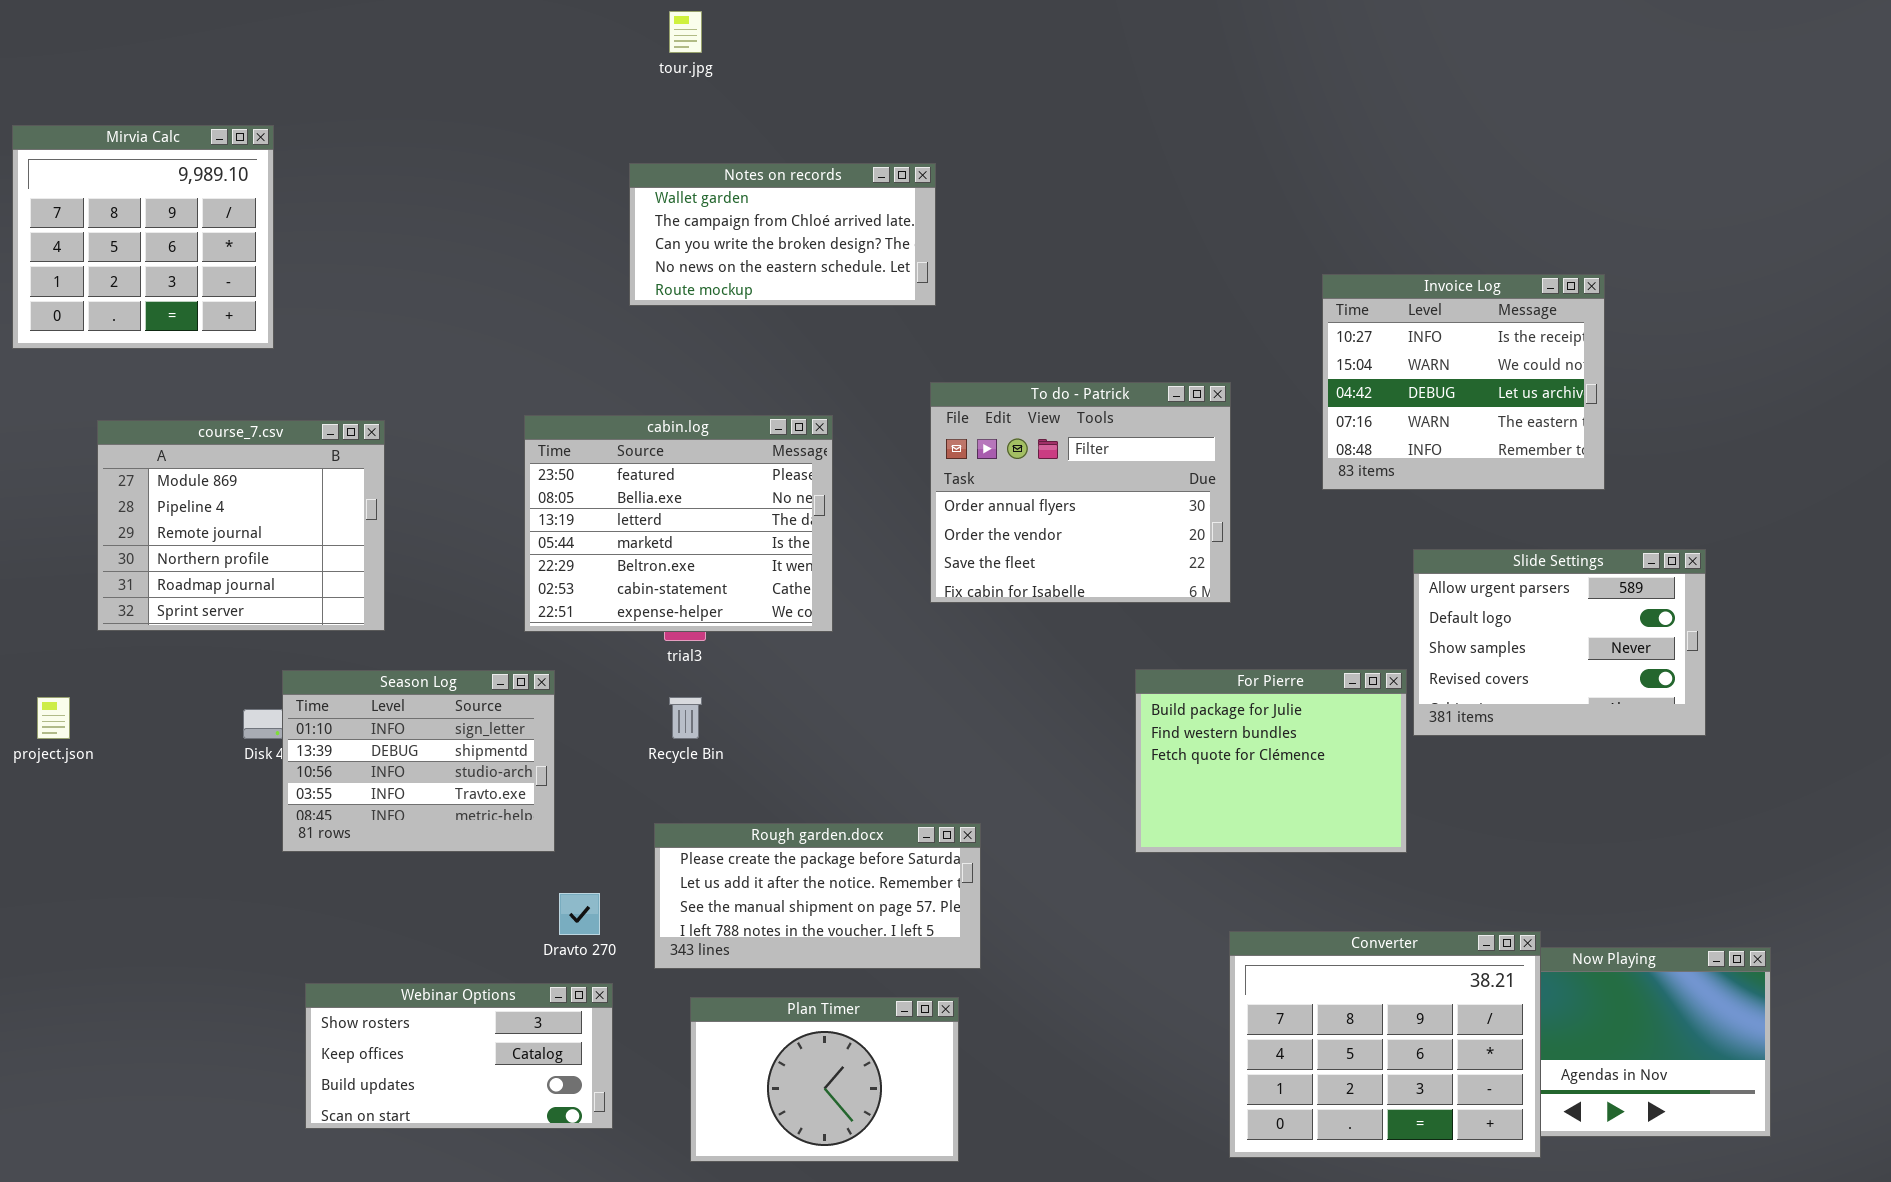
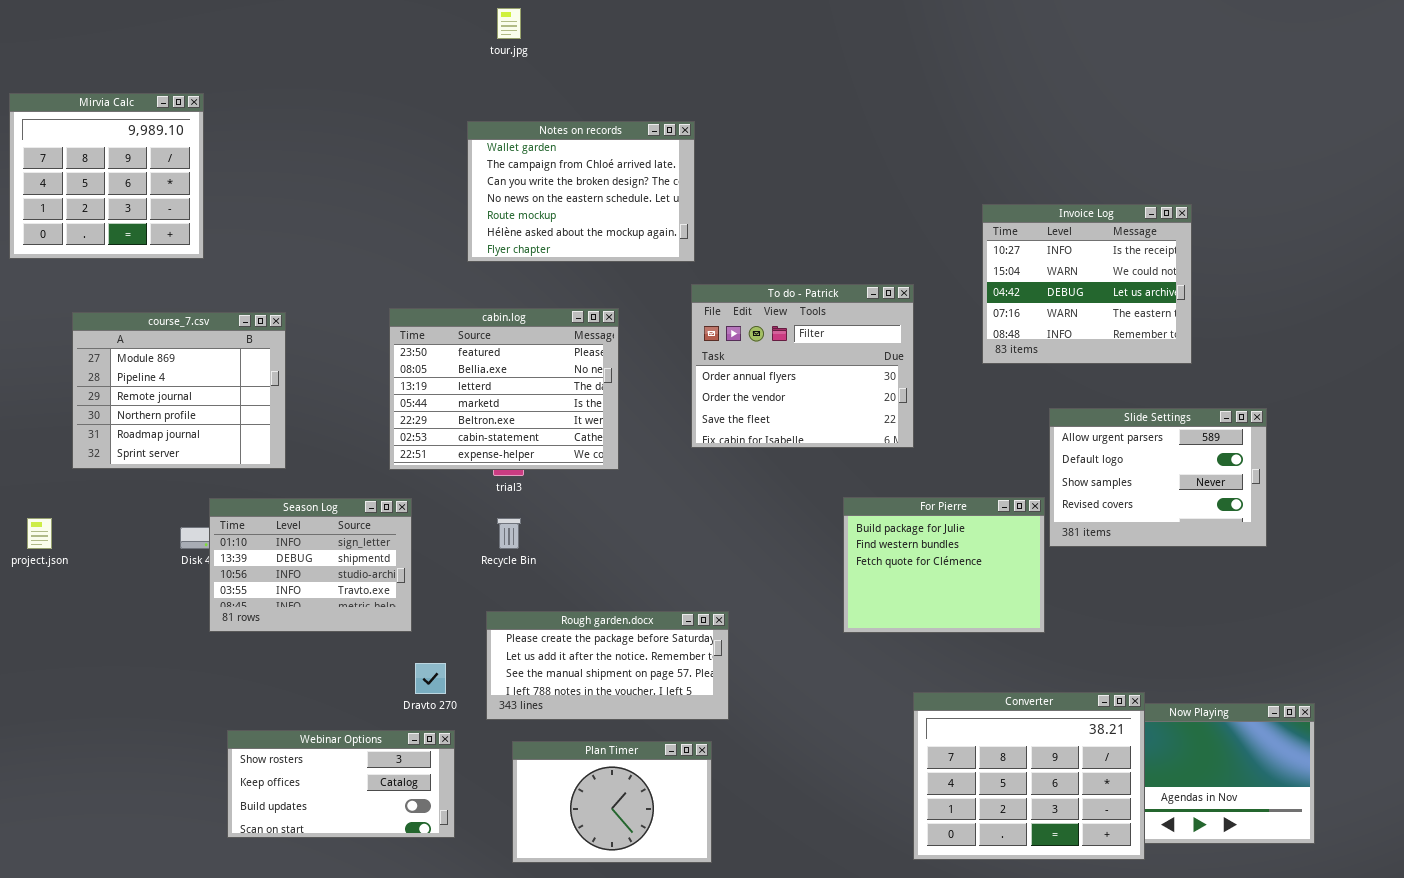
Notes on records: [629,163,936,306] -> [467,121,695,262], resized

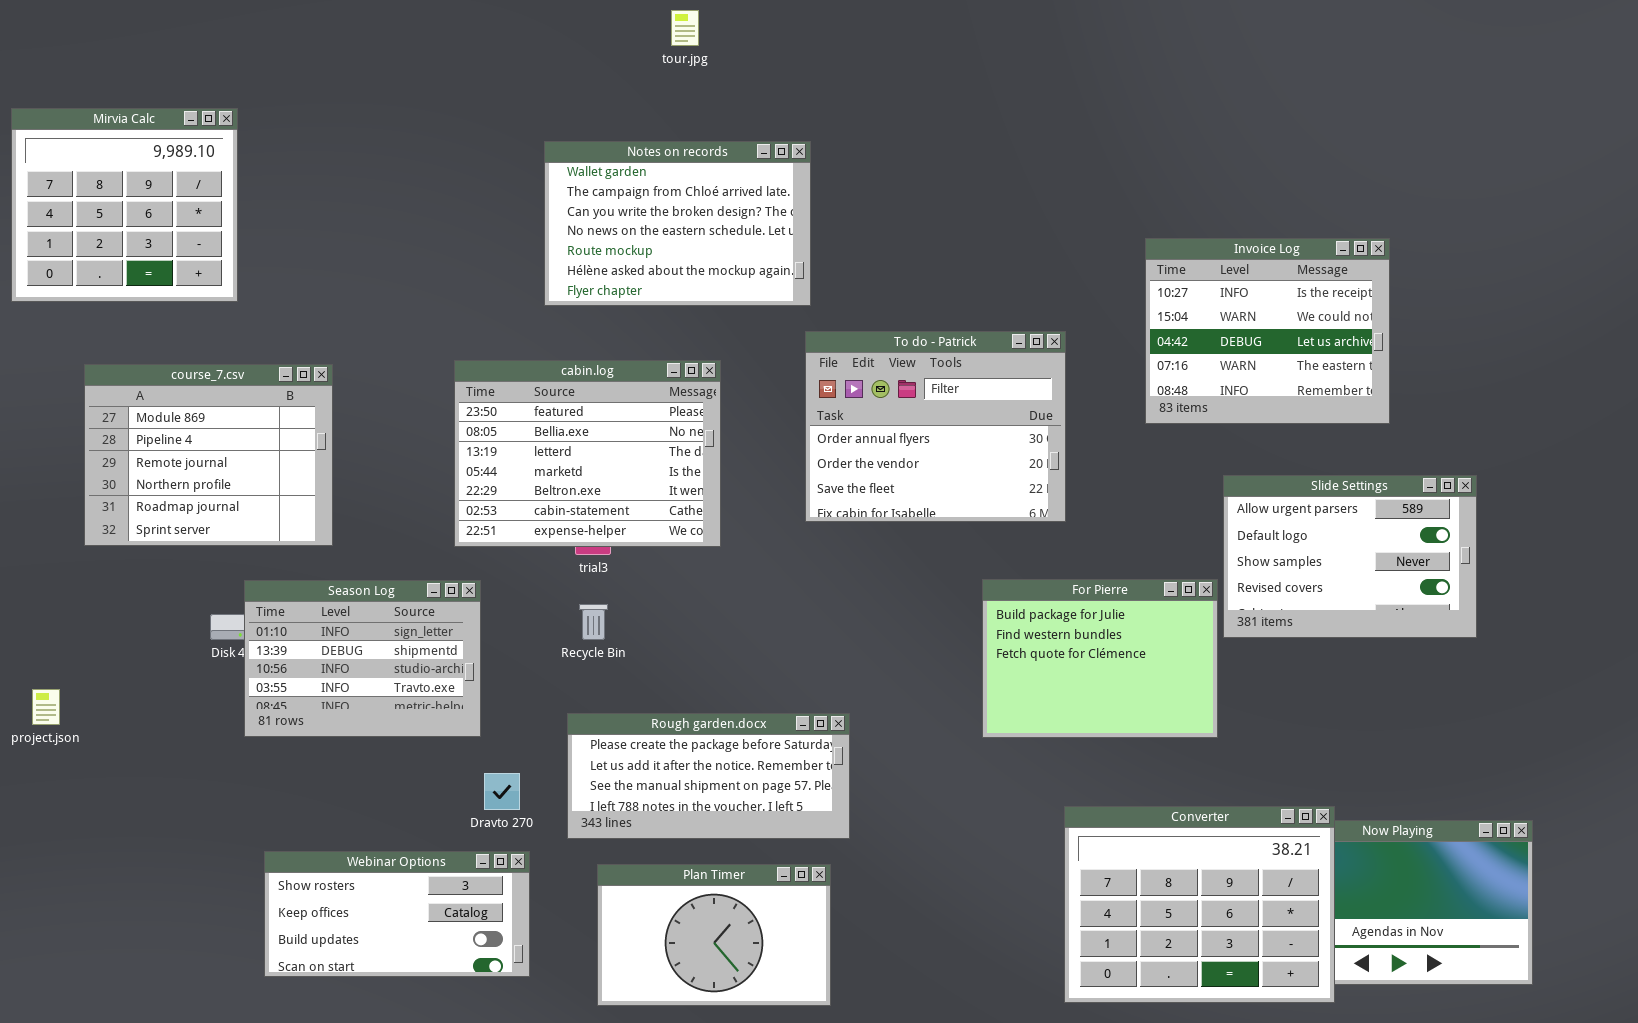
tour.jpg: [497,8,521,39] -> [671,10,699,46], moved
project.json: [27,518,52,549] -> [32,689,60,725], moved

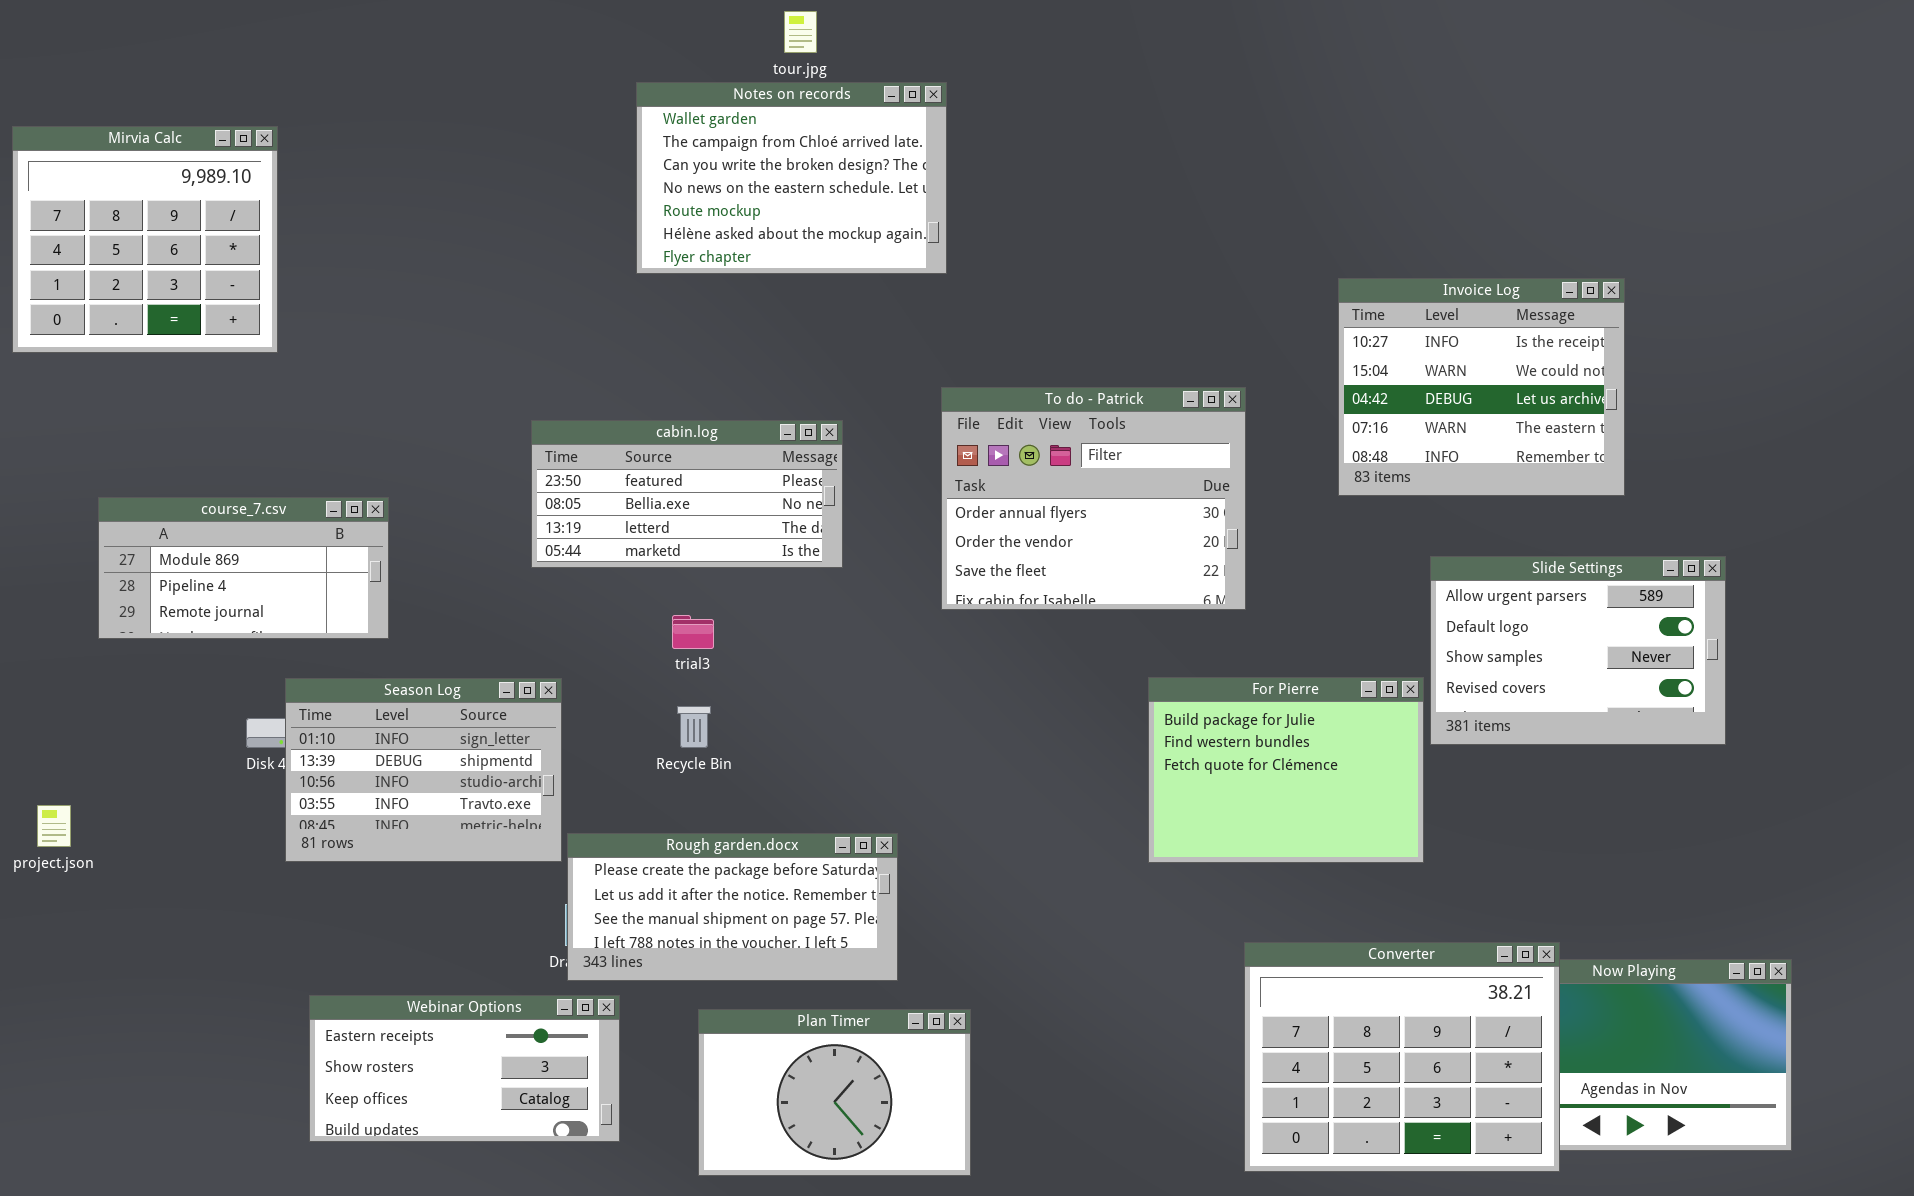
Notes on records: [544,141,811,306] -> [636,82,947,274], moved
cabin.log: [454,360,721,547] -> [531,420,843,568], resized
course_7.csv: [84,364,333,546] -> [98,497,389,639], resized
Rough garden.docx: [567,713,850,839] -> [567,833,898,981], moved
Webinar Options: [264,851,530,977] -> [309,995,620,1142], scrolled up 1 row

